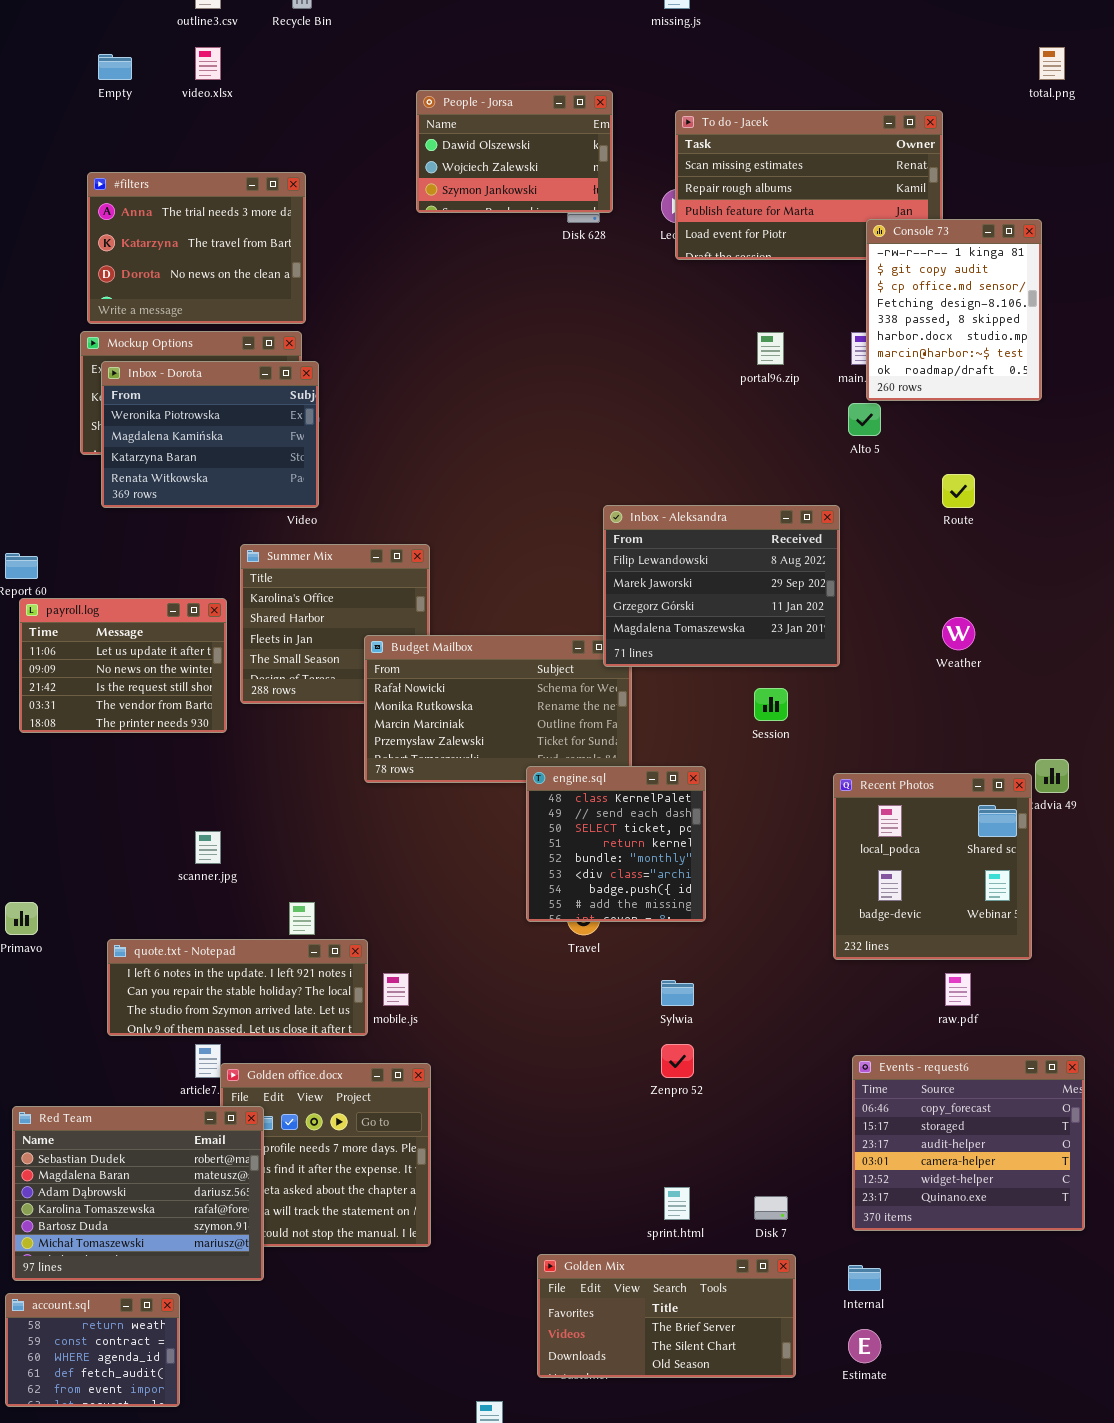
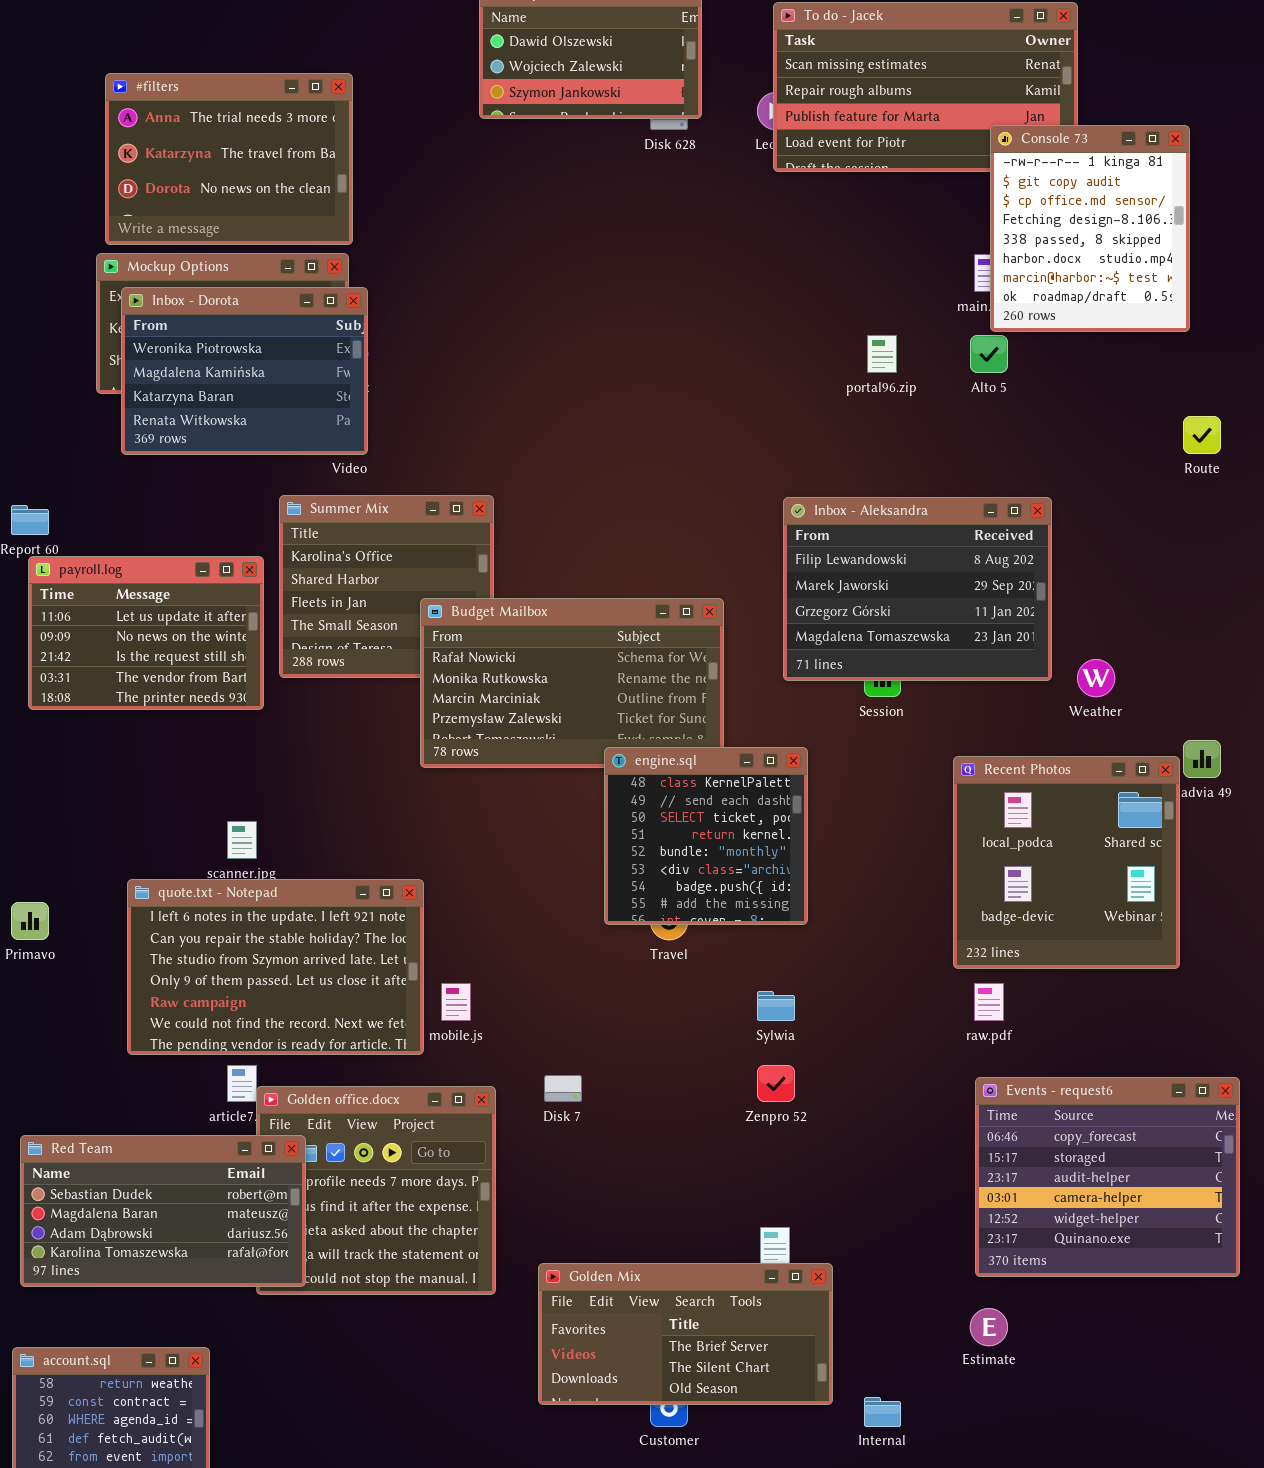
portal96.zip: [757,332,784,365] -> [867,335,897,373], moved
Route: [942,474,975,508] -> [1183,416,1221,454], moved
Inbox - Aleksandra: [603,505,840,667] -> [783,497,1052,681], moved
Weather: [942,617,975,650] -> [1077,659,1115,697], moved
quote.txt - Notepad: [107,939,368,1036] -> [127,879,424,1055], resized
raw.pdf: [945,973,971,1006] -> [974,983,1004,1021], moved
Red Team: [12,1106,264,1281] -> [20,1135,306,1287], resized
Disk 7: [754,1196,788,1220] -> [544,1075,582,1102], moved
Golden Mix: [537,1254,796,1378] -> [538,1263,833,1405], moved
Internal: [848,1265,881,1291] -> [864,1397,901,1427], moved
Estimate: [848,1329,881,1363] -> [970,1308,1008,1346], moved

